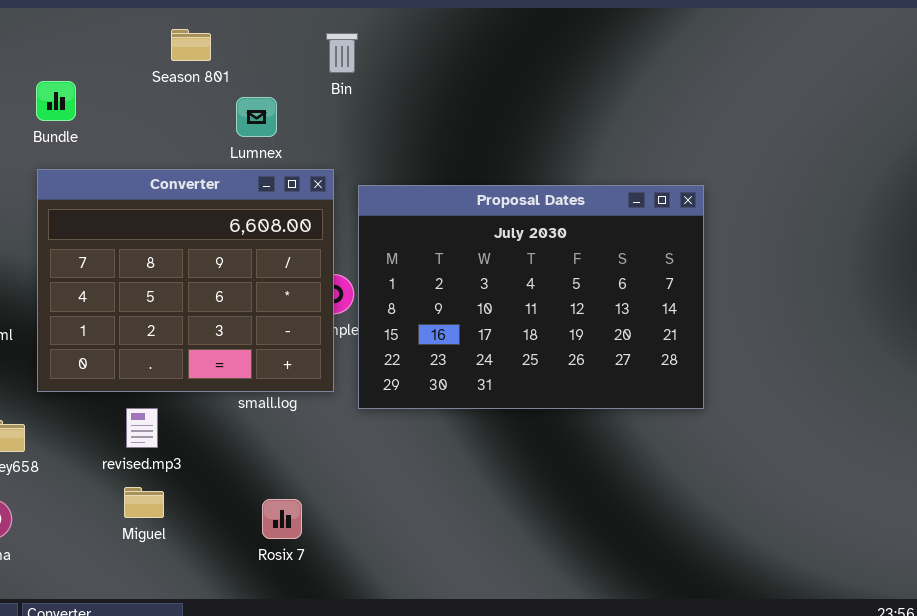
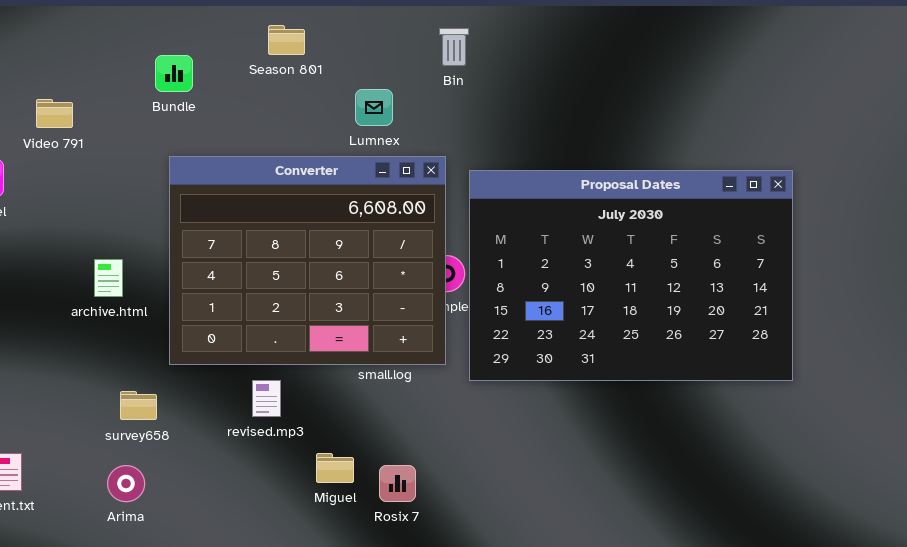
Season 801: [171,29,211,61] -> [268,25,305,55], moved
Bundle: [36,81,76,121] -> [155,55,193,92], moved
Miguel: [124,487,164,518] -> [316,453,354,483], moved

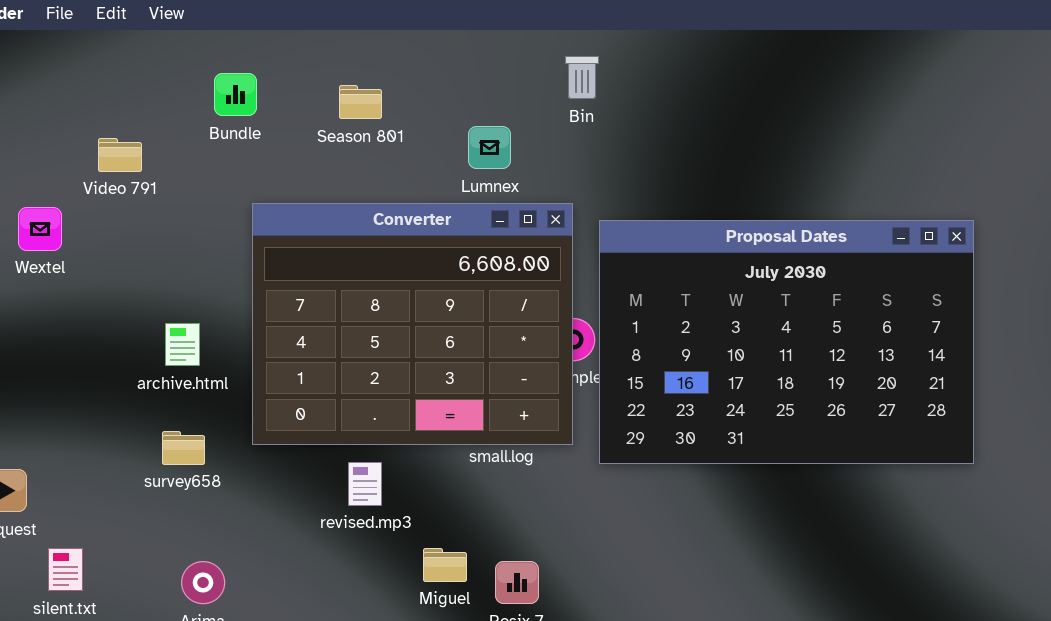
Season 801: [268,25,305,55] -> [339,85,382,119], moved
Bundle: [155,55,193,92] -> [214,73,257,116], moved
survey658: [120,391,157,420] -> [162,431,205,465], moved

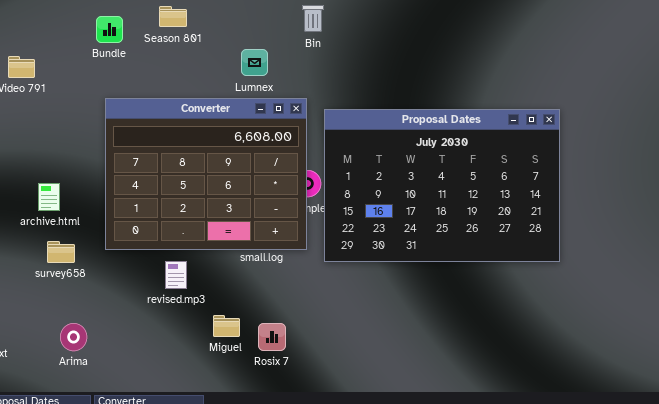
Bundle: [214,73,257,116] -> [96,16,123,43], moved
Season 801: [339,85,382,119] -> [159,6,187,27], moved
archive.html: [165,323,200,366] -> [38,183,60,211], moved

